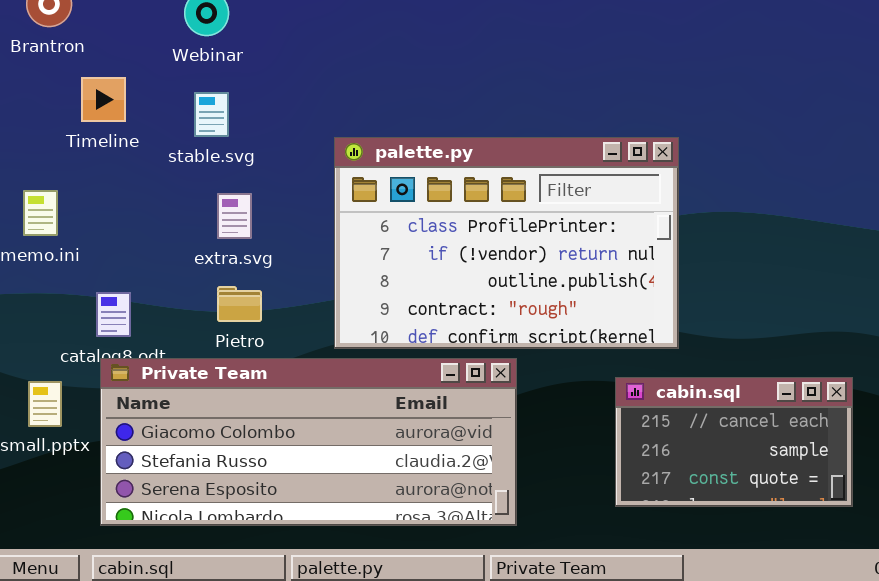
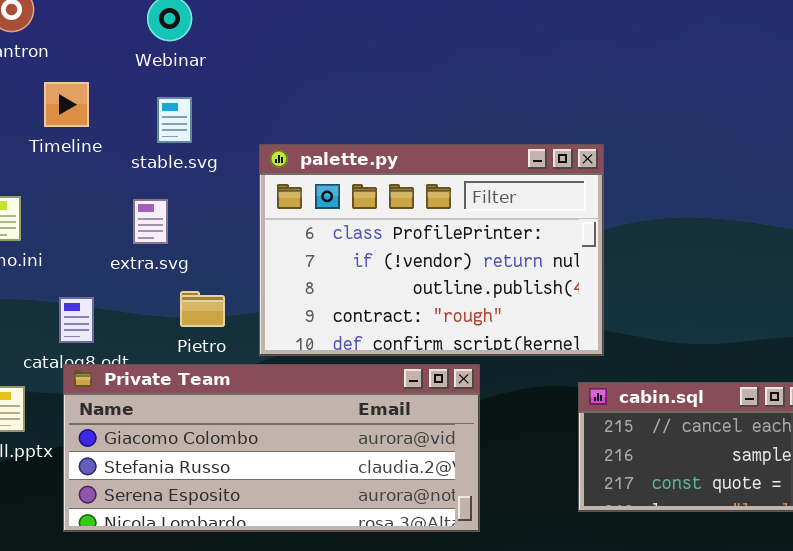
palette.py: [334,137,679,349] -> [259,144,604,356], moved
extra.svg: [217,193,252,239] -> [133,199,168,244], moved

